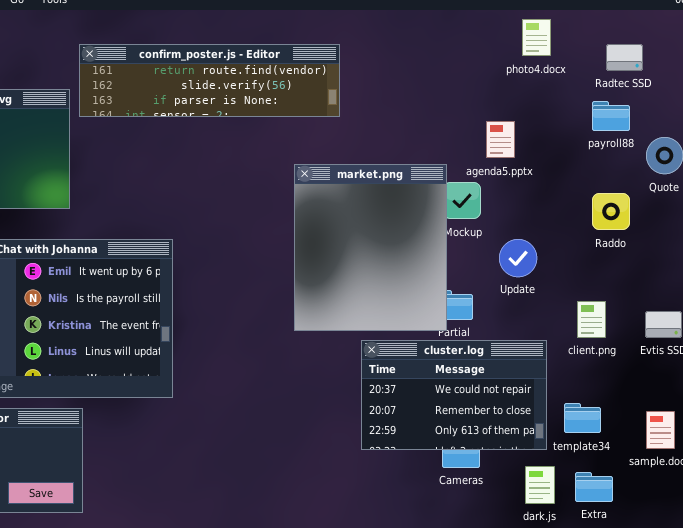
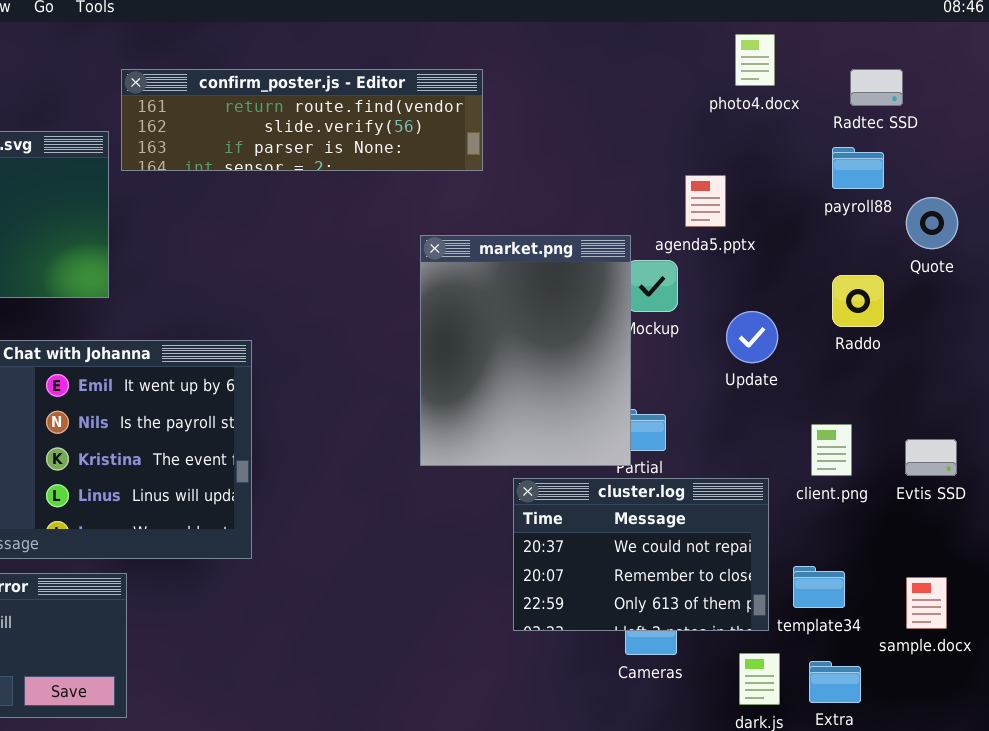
Update: [499,239,537,277] -> [726,311,778,363], moved

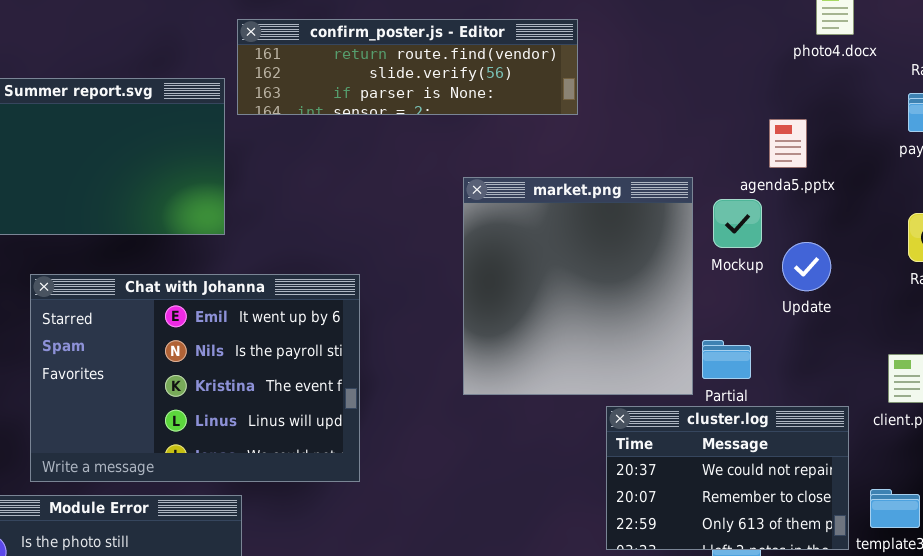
market.png: [420,235,631,466] -> [463,177,693,395], moved, resized
Update: [726,311,778,363] -> [782,242,831,291], moved

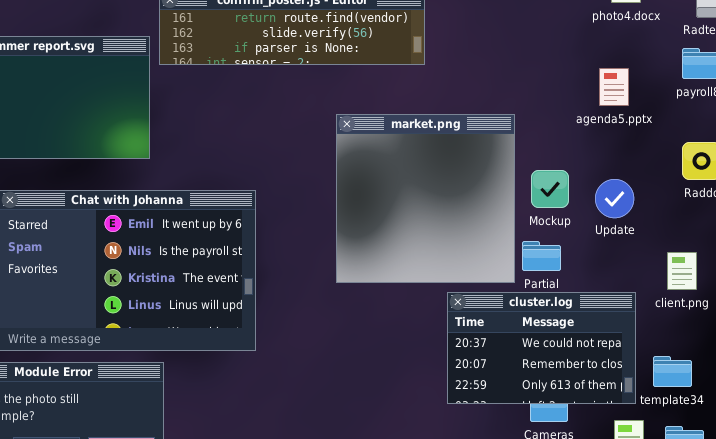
agenda5.pptx: [769,119,807,168] -> [599,68,629,106], moved
Mockup: [713,199,762,248] -> [531,170,569,208], moved
Update: [782,242,831,291] -> [595,179,634,218], moved

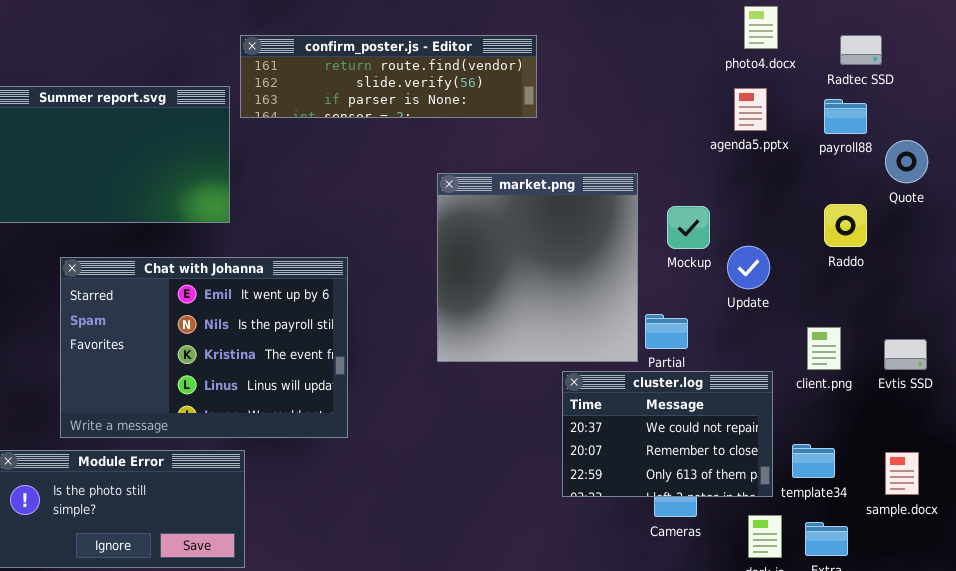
agenda5.pptx: [599,68,629,106] -> [734,88,767,131], moved
Mockup: [531,170,569,208] -> [667,206,710,249], moved

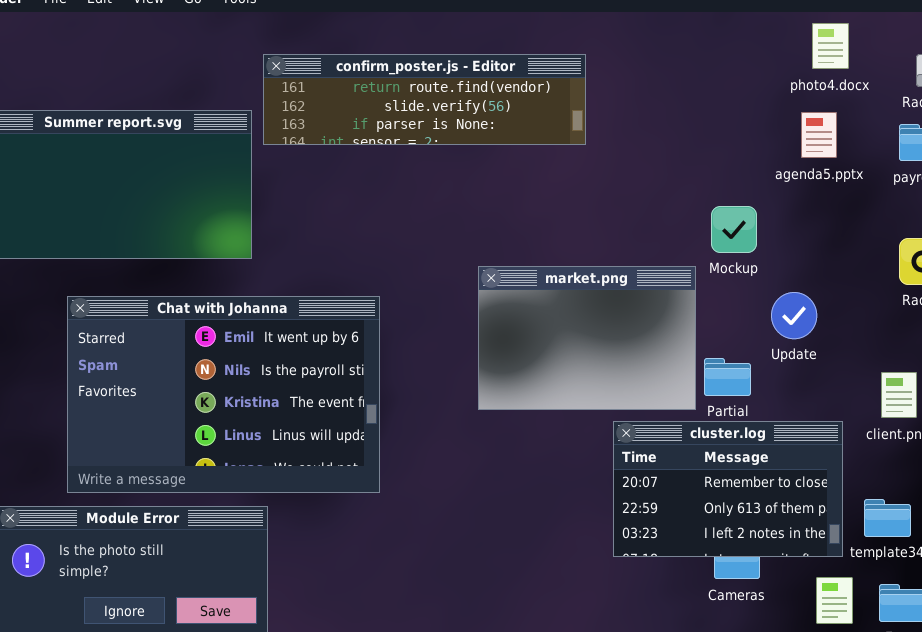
market.png: [437,173,638,362] -> [478,266,696,410], resized
Mockup: [667,206,710,249] -> [711,206,757,253], moved
Update: [727,246,770,289] -> [771,292,817,339], moved
cluster.log: [562,371,773,497] -> [613,421,843,557], scrolled down 1 row

